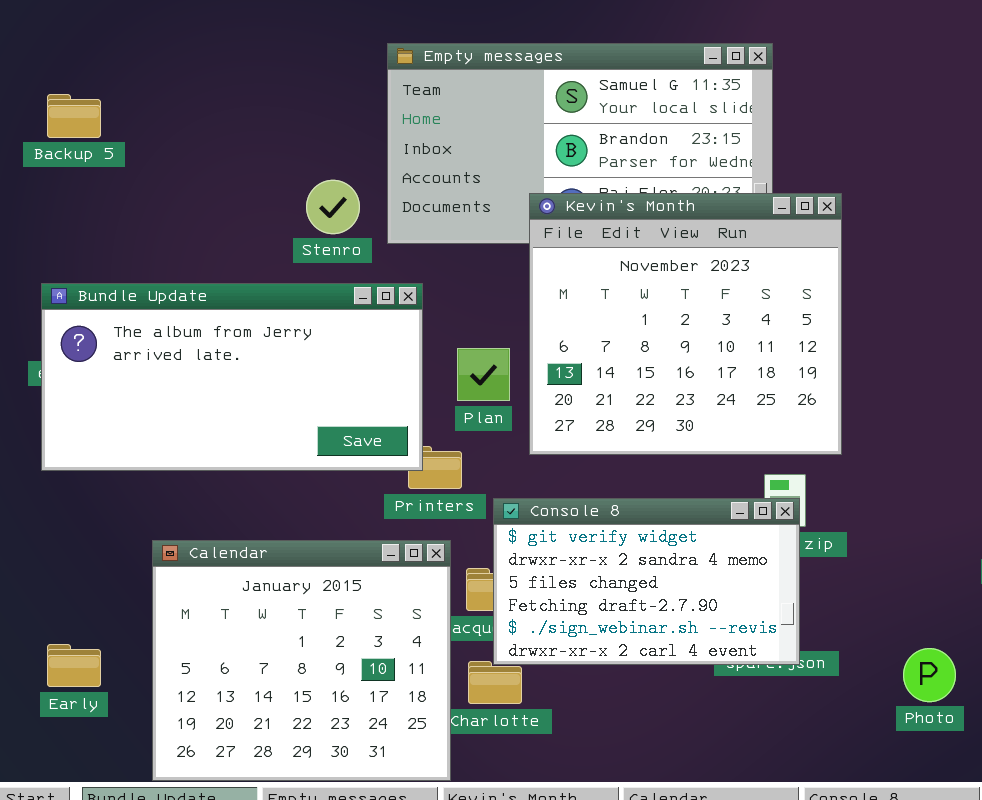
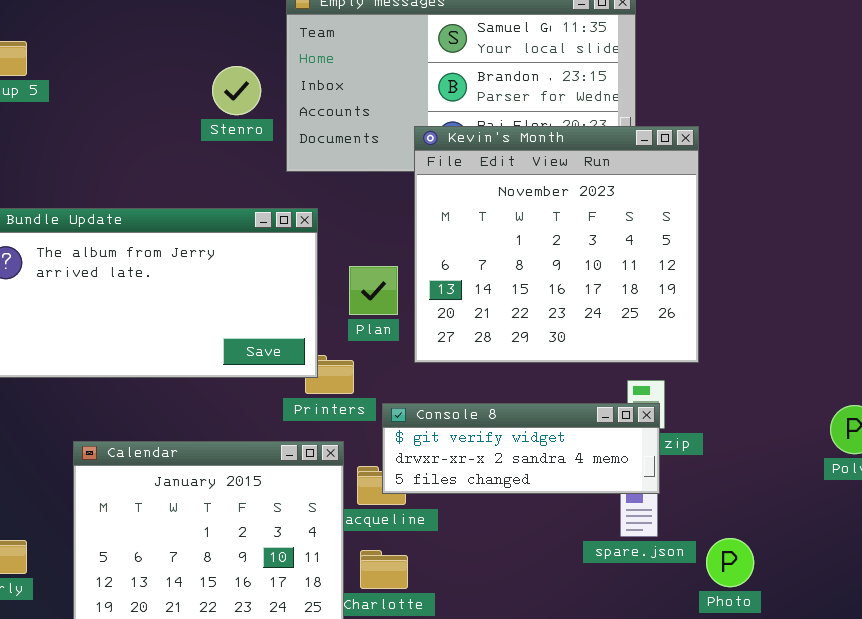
Stenro: [306,180,360,234] -> [212,66,261,115], moved
Console 8: [493,498,800,665] -> [382,403,660,494], resized
Photo: [903,648,956,702] -> [706,538,754,587], moved

